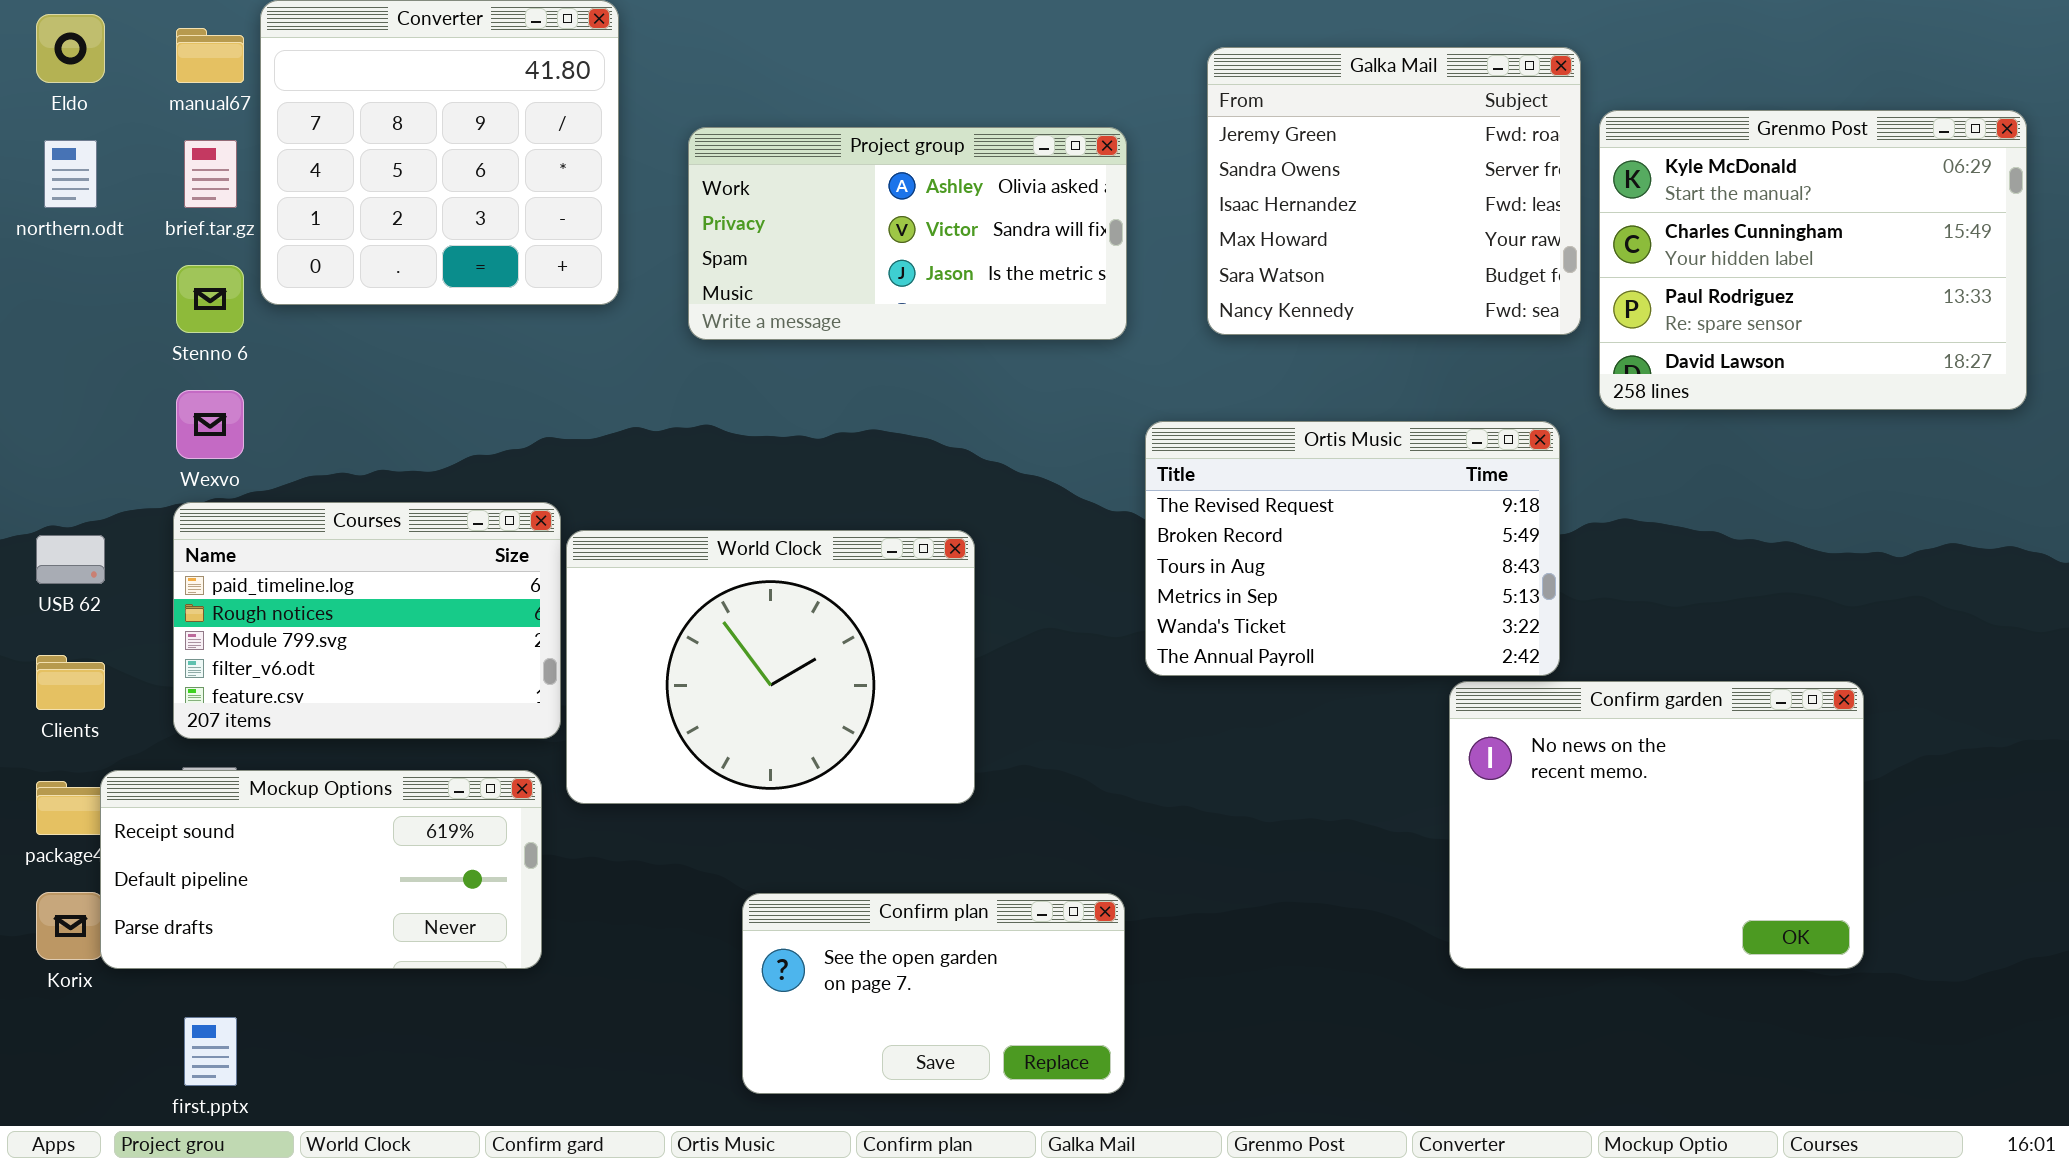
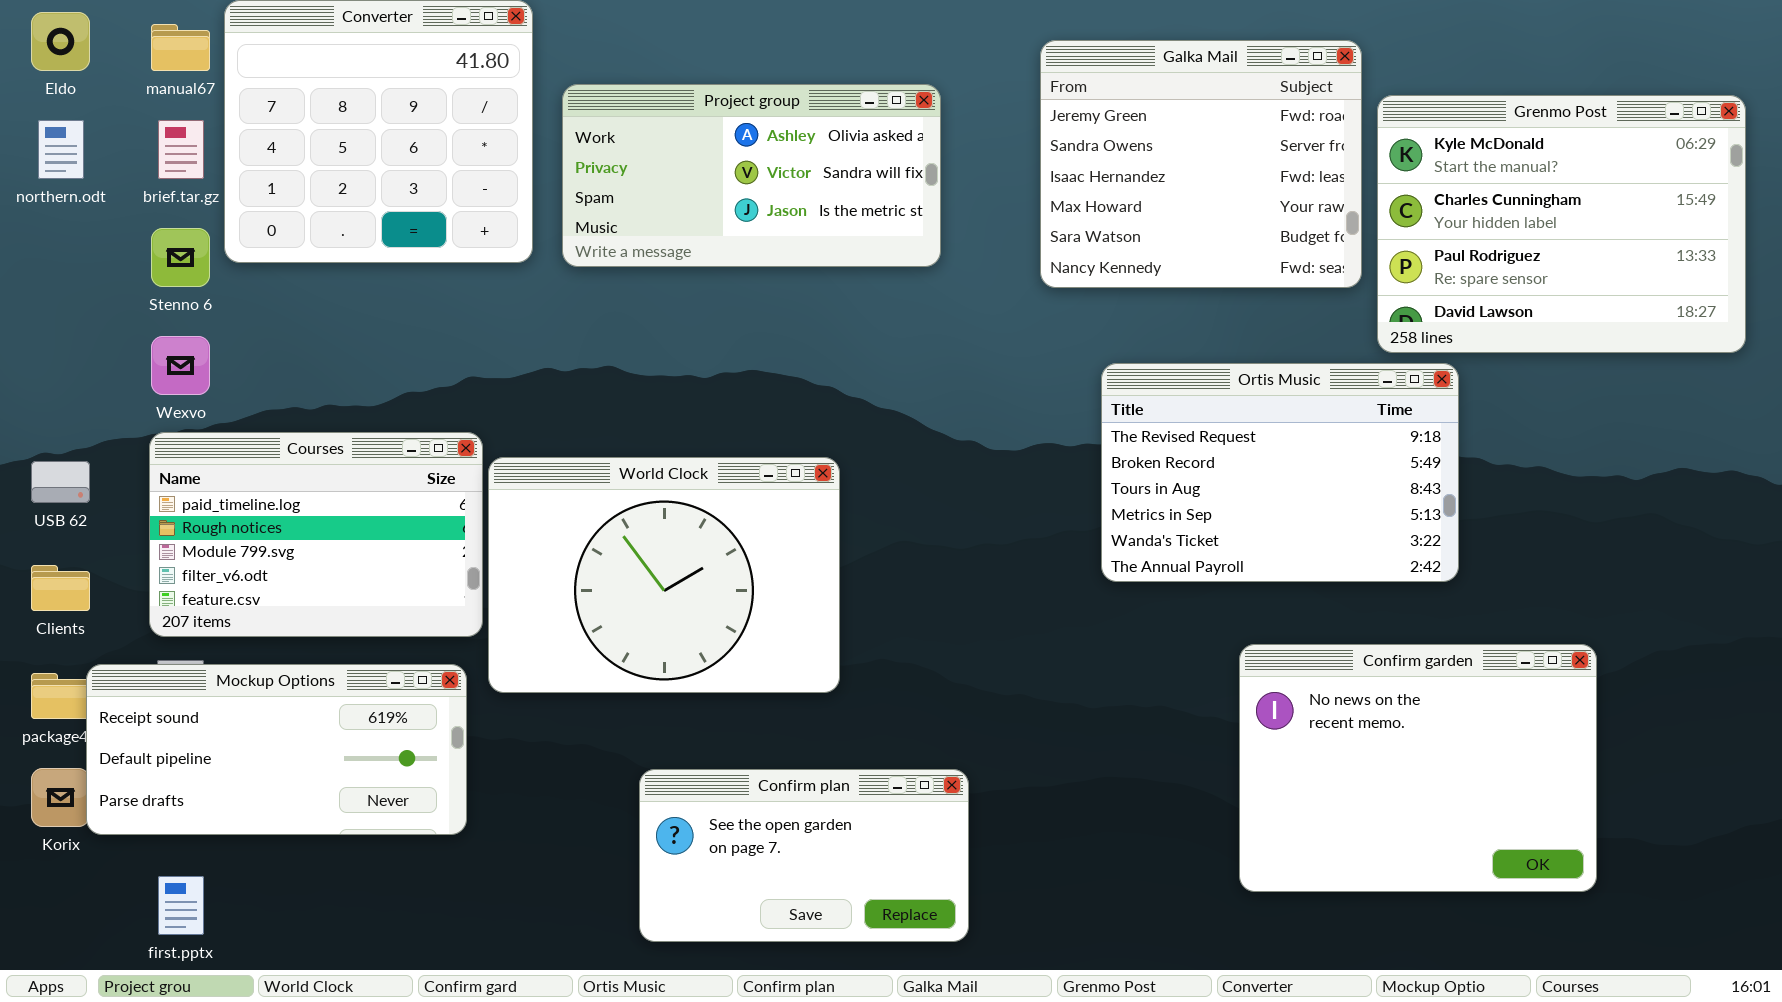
Project group: [688,127,1127,340] -> [562,84,941,267], moved
Ortis Music: [1145,421,1560,676] -> [1101,363,1459,582], moved
Confirm garden: [1449,681,1864,969] -> [1239,644,1597,892], moved

